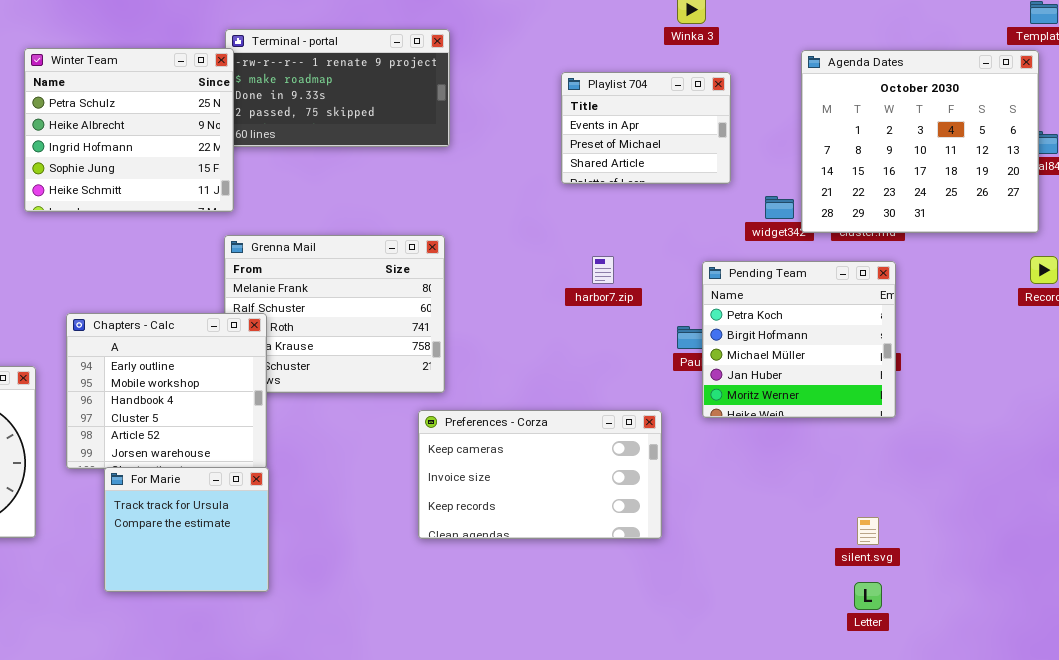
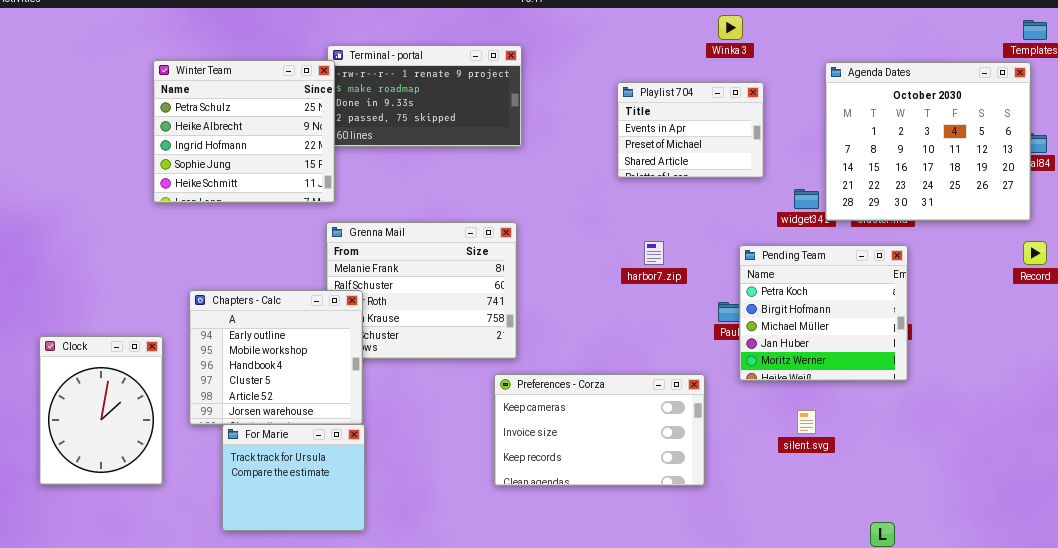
silent.svg: [857,517,879,545] -> [797,410,816,434], moved

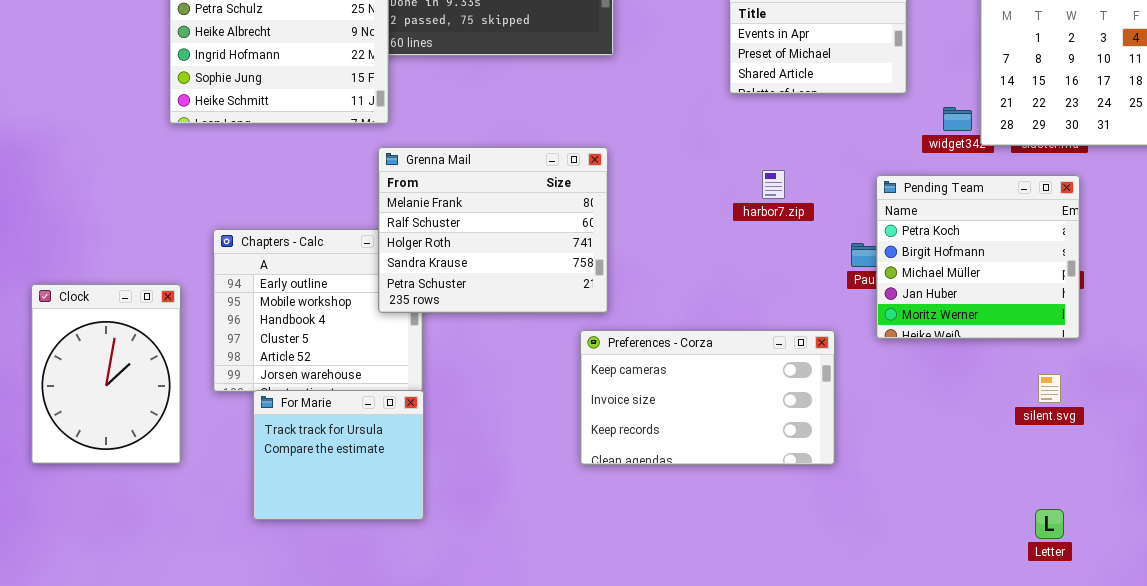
Grenna Mail: [326,222,517,359] -> [378,147,608,313], raised
silent.svg: [797,410,816,434] -> [1038,374,1061,403], moved

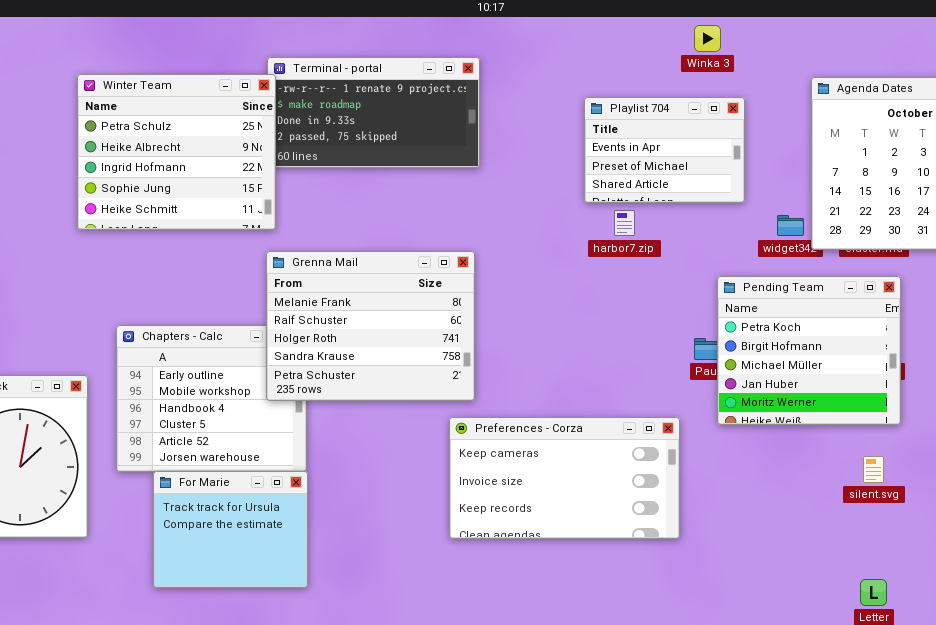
harbor7.zip: [762,170,785,199] -> [614,210,635,236], moved

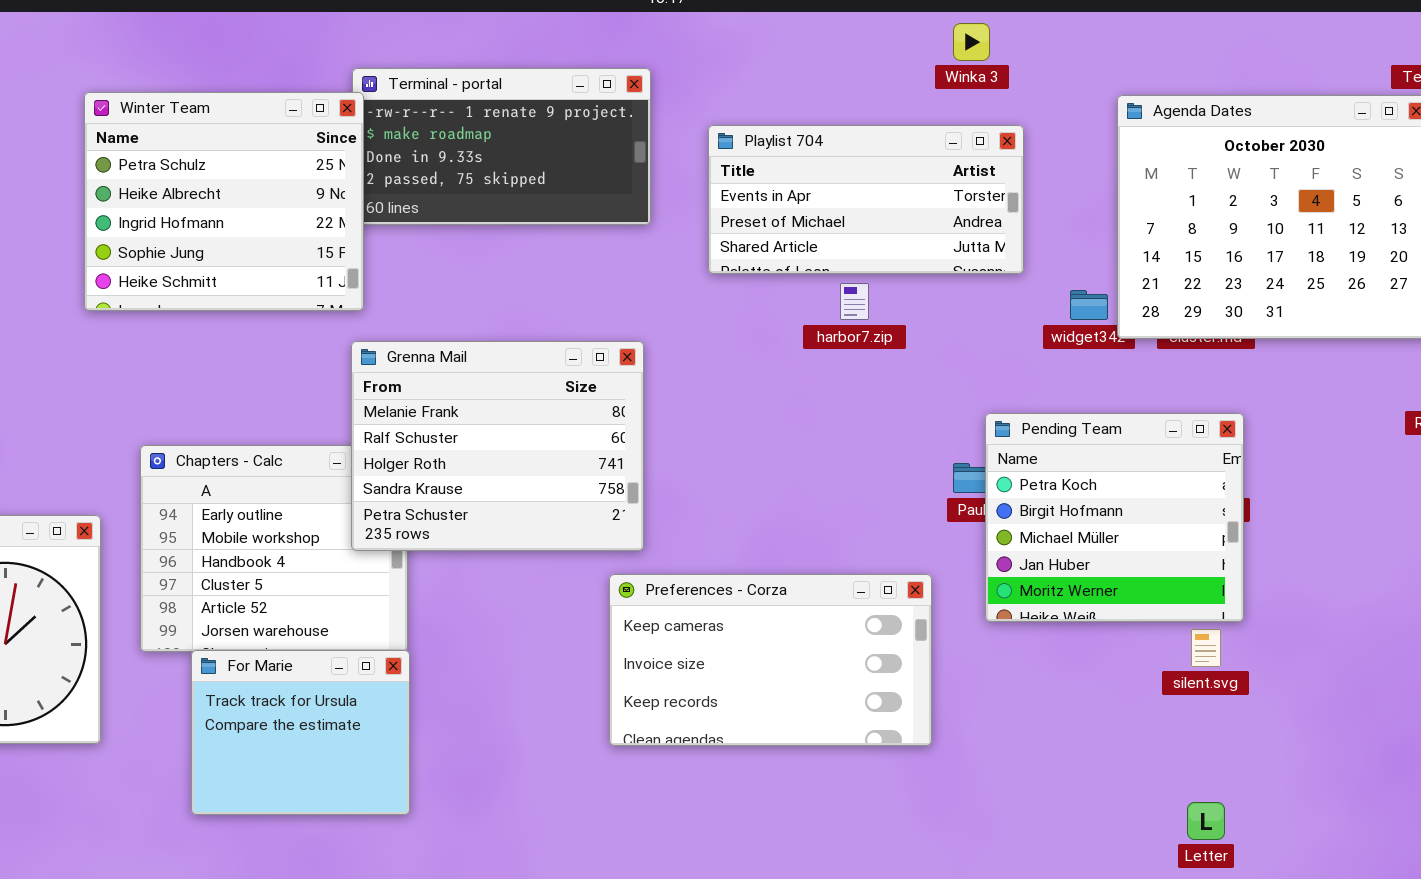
Playlist 704: [584,97,745,203] -> [708,125,1024,274], resized
Pending Team: [717,276,901,425] -> [985,413,1244,622], moved

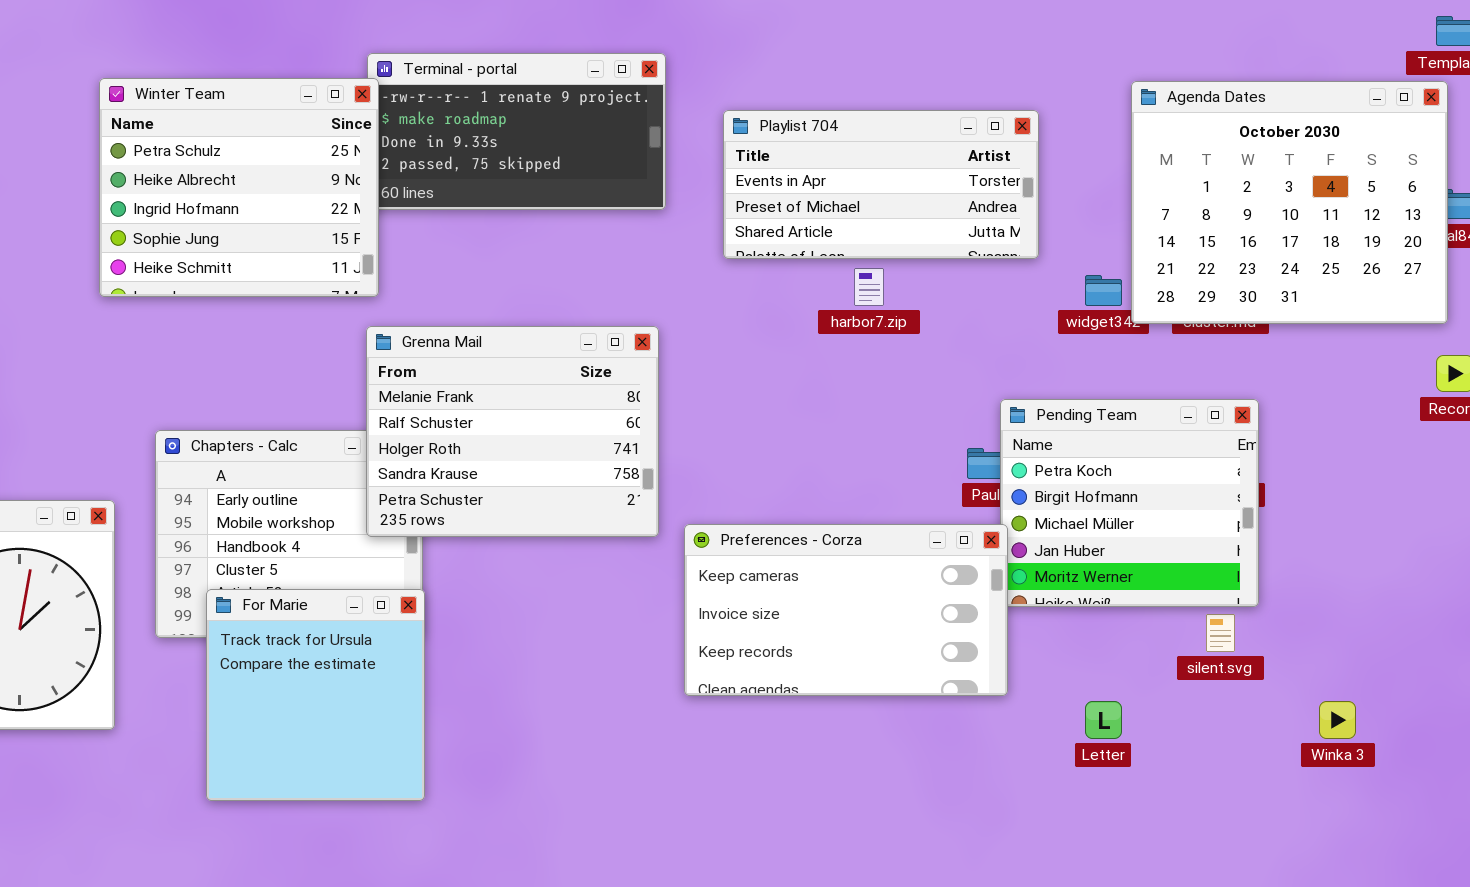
Winka 3: [953,23,990,61] -> [1319,701,1356,739], moved
Preferences - Corza: [609,574,932,746] -> [684,524,1008,696], moved
For Marie: [191,650,410,815] -> [206,589,425,801], resized
Letter: [1187,802,1225,840] -> [1085,701,1122,739], moved

